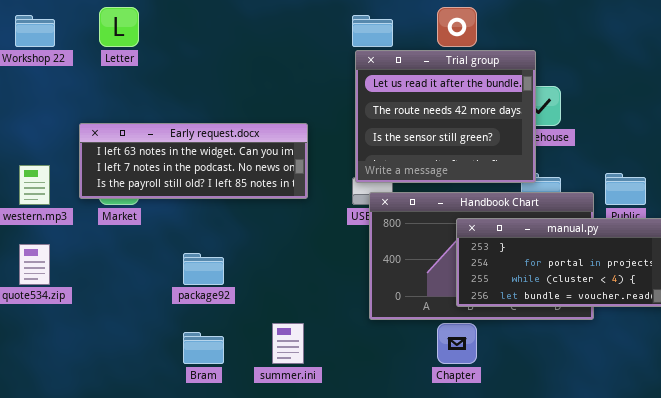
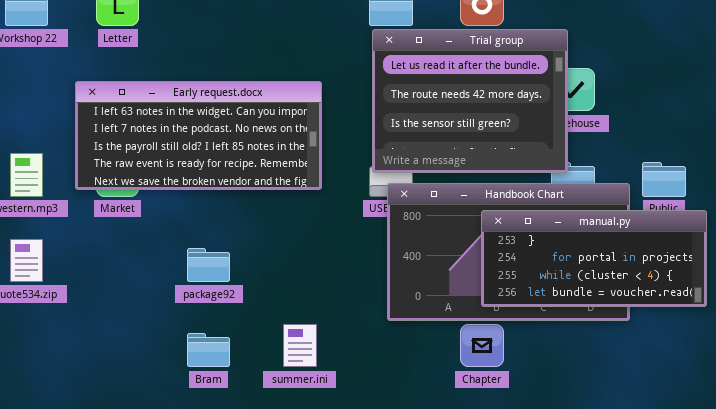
Early request.docx: [79,123,308,199] -> [75,81,322,190], resized

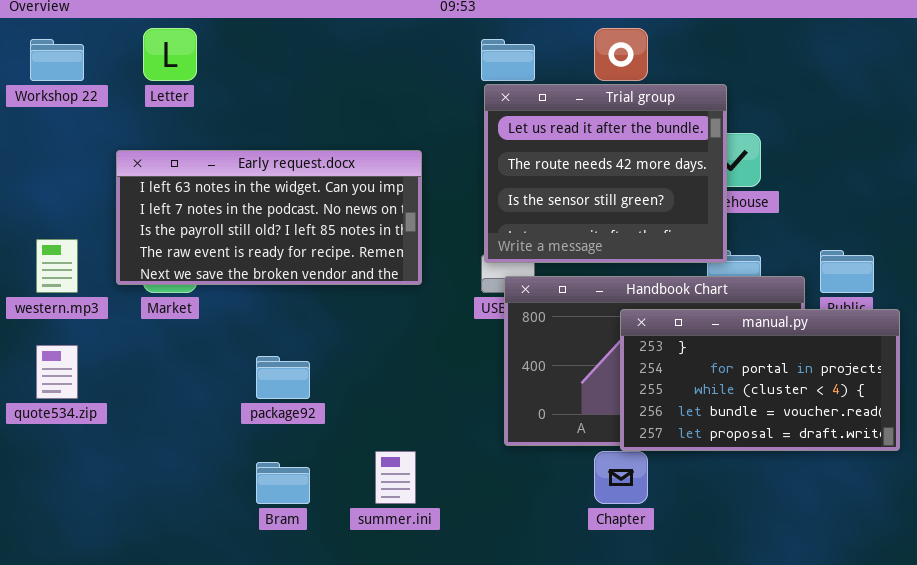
manual.py: [481,210,707,307] -> [620,309,900,451], resized

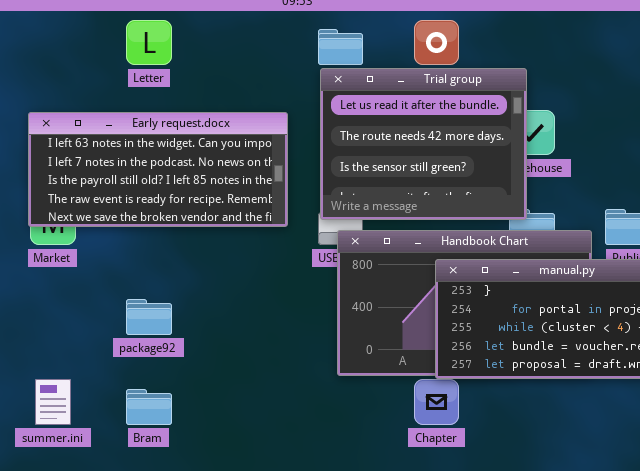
Letter: [143,28,197,81] -> [126,20,172,65], moved
Early request.docx: [116,150,422,285] -> [28,112,288,227], moved
summer.ini: [375,451,416,504] -> [35,379,71,425], moved

